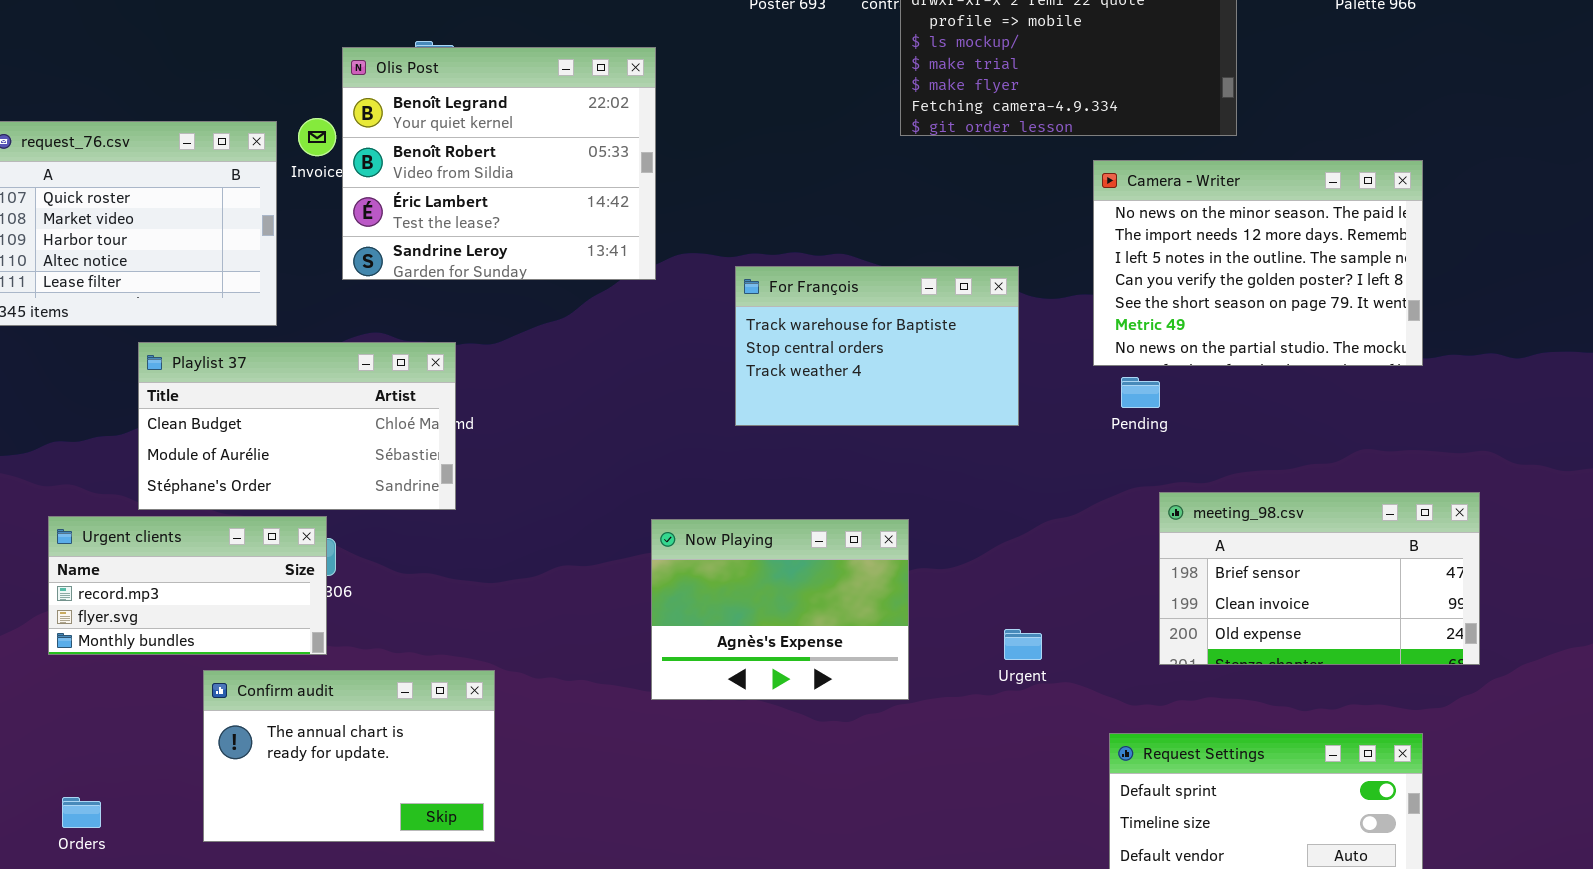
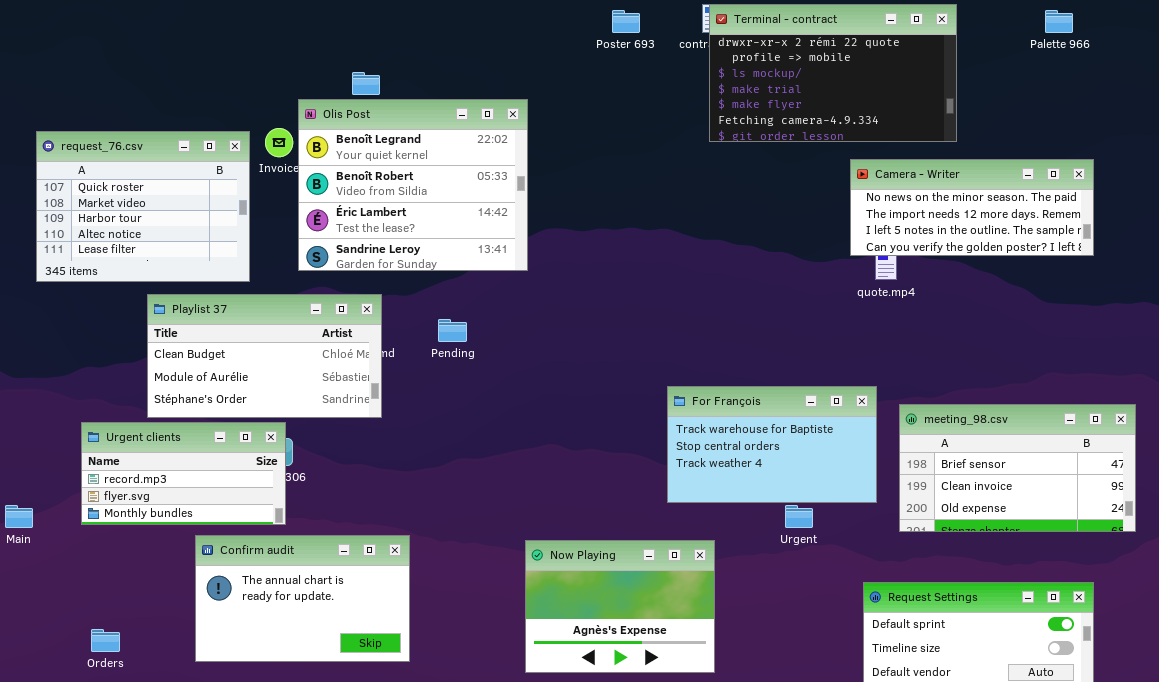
Olis Post: [342,47,656,280] -> [298,99,528,271], moved
Camera - Writer: [1093,160,1423,366] -> [850,159,1094,256], resized
For François: [735,266,1019,426] -> [667,386,877,503], moved
Pending: [1121,377,1160,408] -> [438,319,467,342], moved
Now Playing: [651,519,909,700] -> [525,540,715,673], moved

